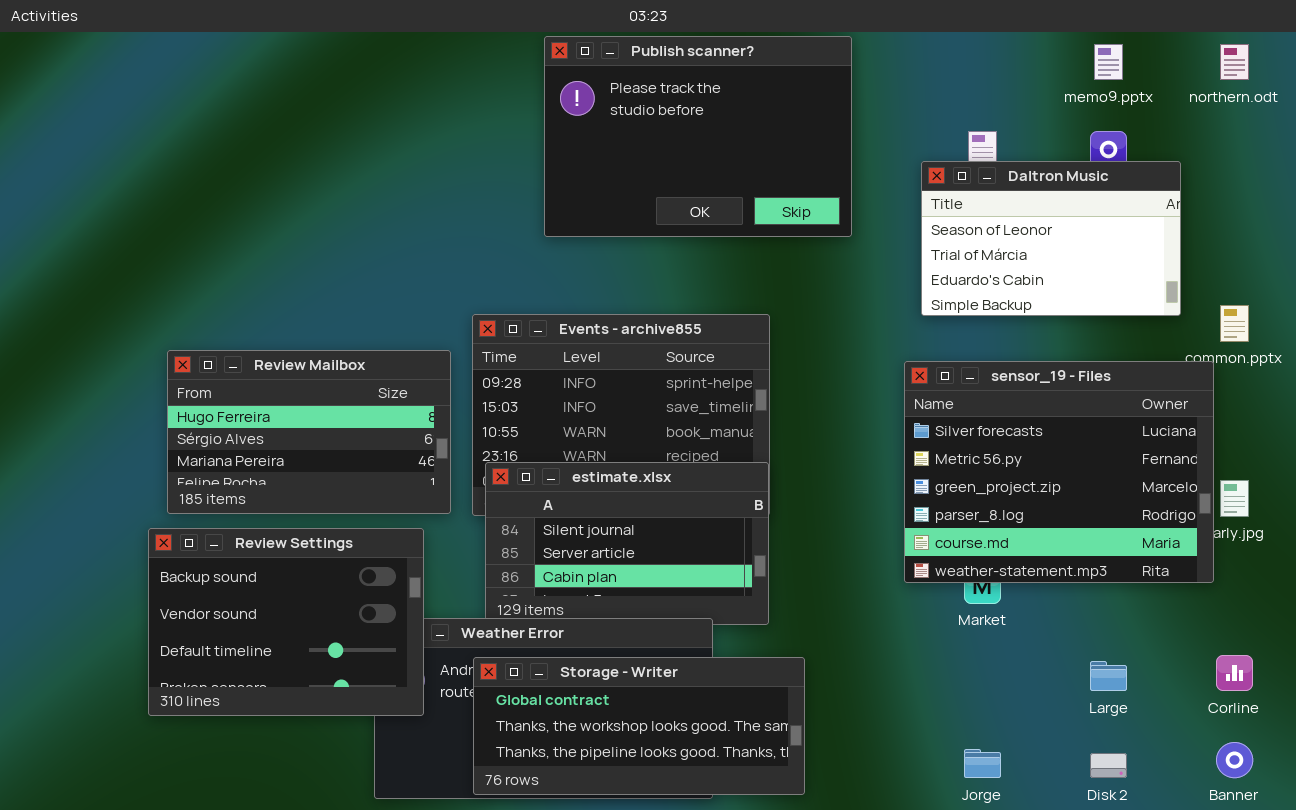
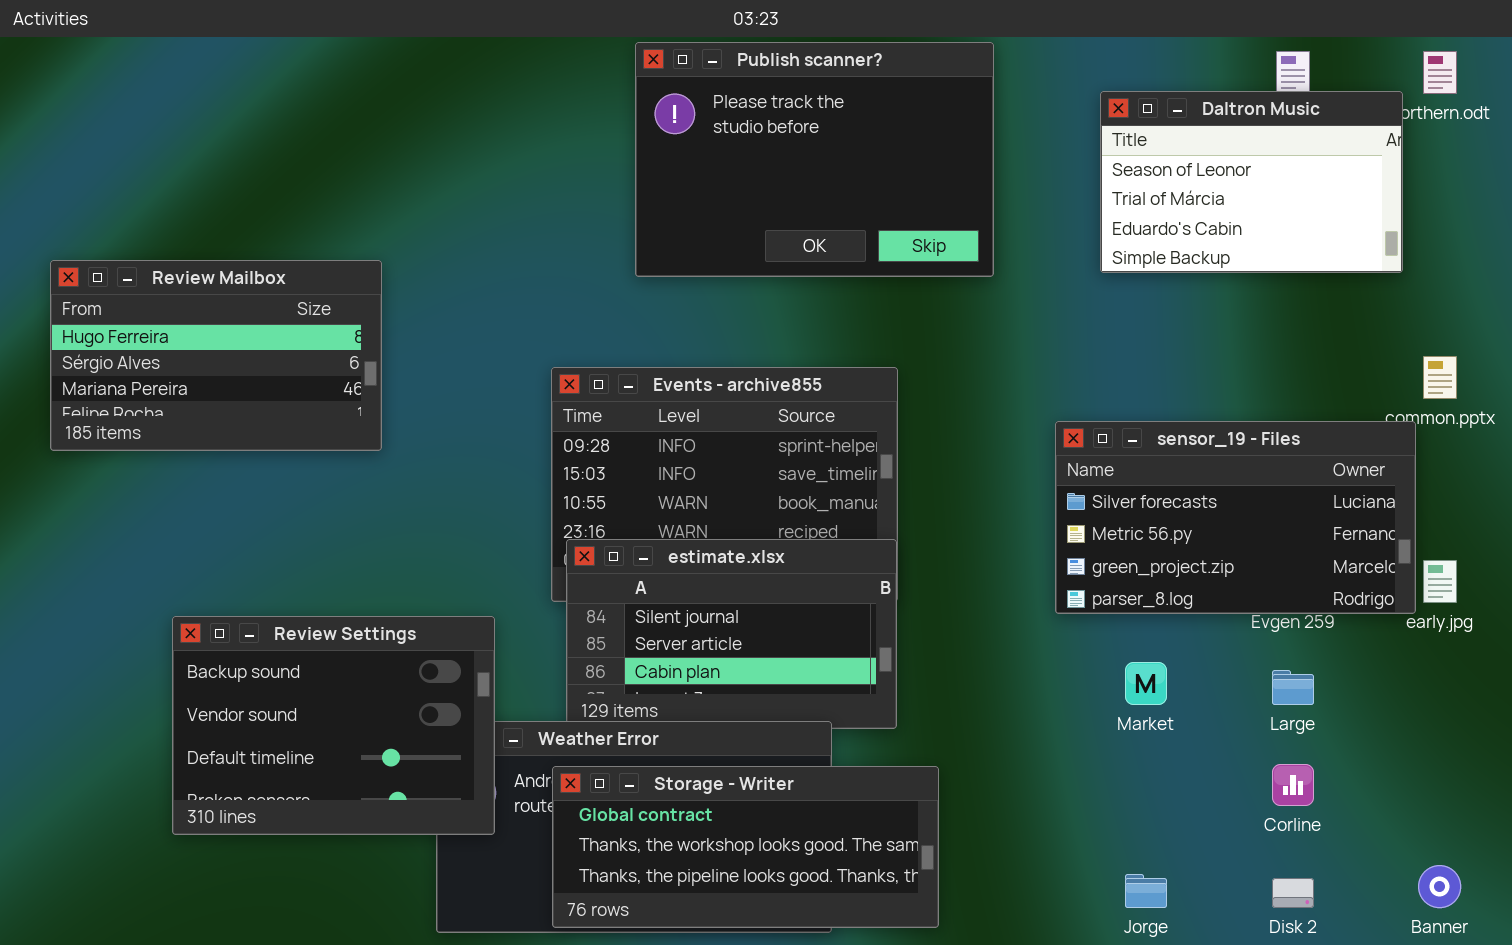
Daltron Music: [921,161,1181,316] -> [1100,91,1403,273], moved
Review Mailbox: [167,350,451,514] -> [50,260,382,451], moved
sensor_19 - Files: [904,361,1214,583] -> [1055,421,1416,614], resized
Corline: [1216,655,1253,691] -> [1272,764,1314,806], moved
Large: [1090,661,1127,691] -> [1272,670,1314,705], moved

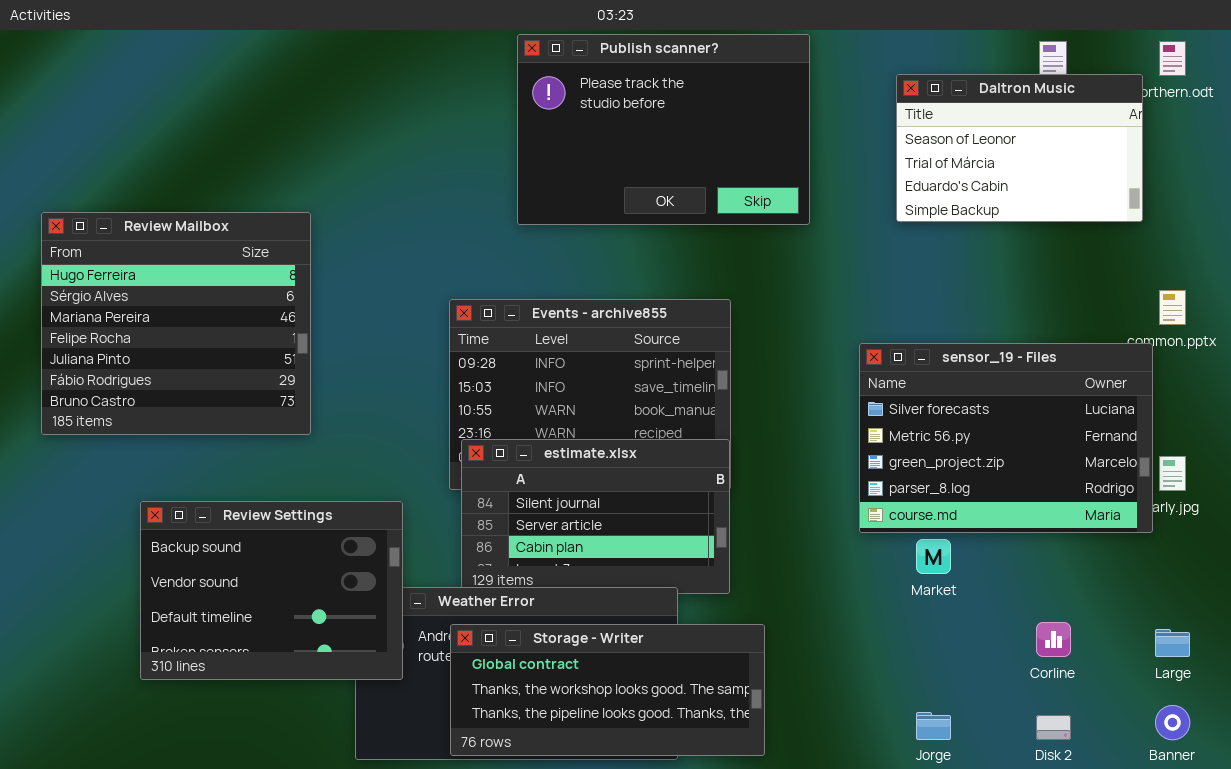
Review Mailbox: [50,260,382,451] -> [41,212,311,435], resized
sensor_19 - Files: [1055,421,1416,614] -> [859,343,1153,533], resized
Large: [1272,670,1314,705] -> [1155,629,1190,657], moved

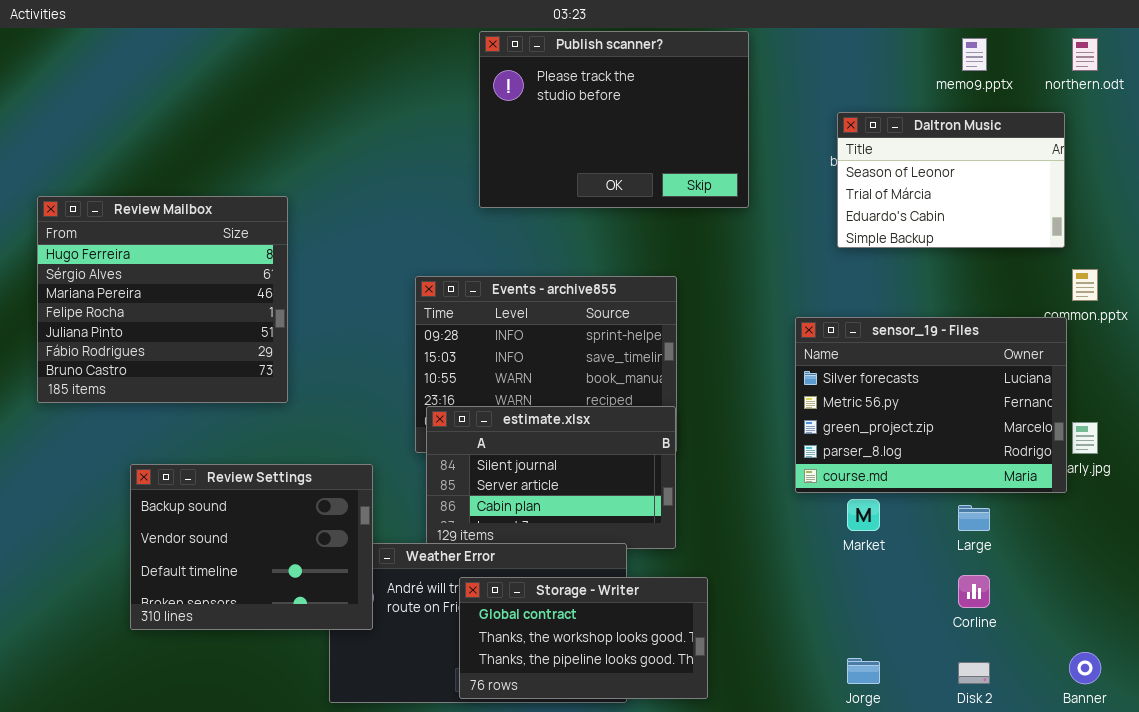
Daltron Music: [896,74,1143,222] -> [837,112,1065,248], moved
Storage - Writer: [450,624,765,756] -> [459,577,708,699], resized
Large: [1155,629,1190,657] -> [958,505,990,531], moved

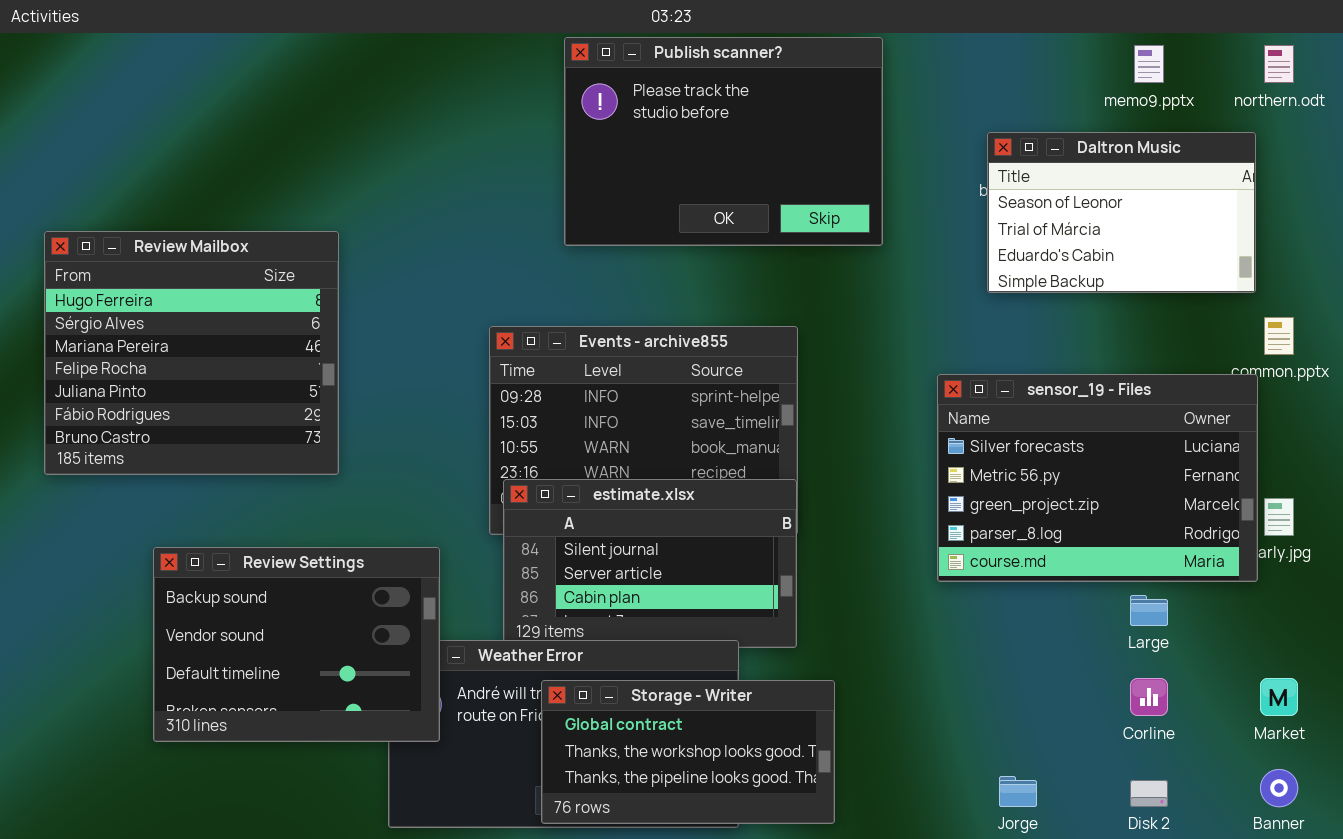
Market: [847,499,880,531] -> [1260,678,1298,716], moved

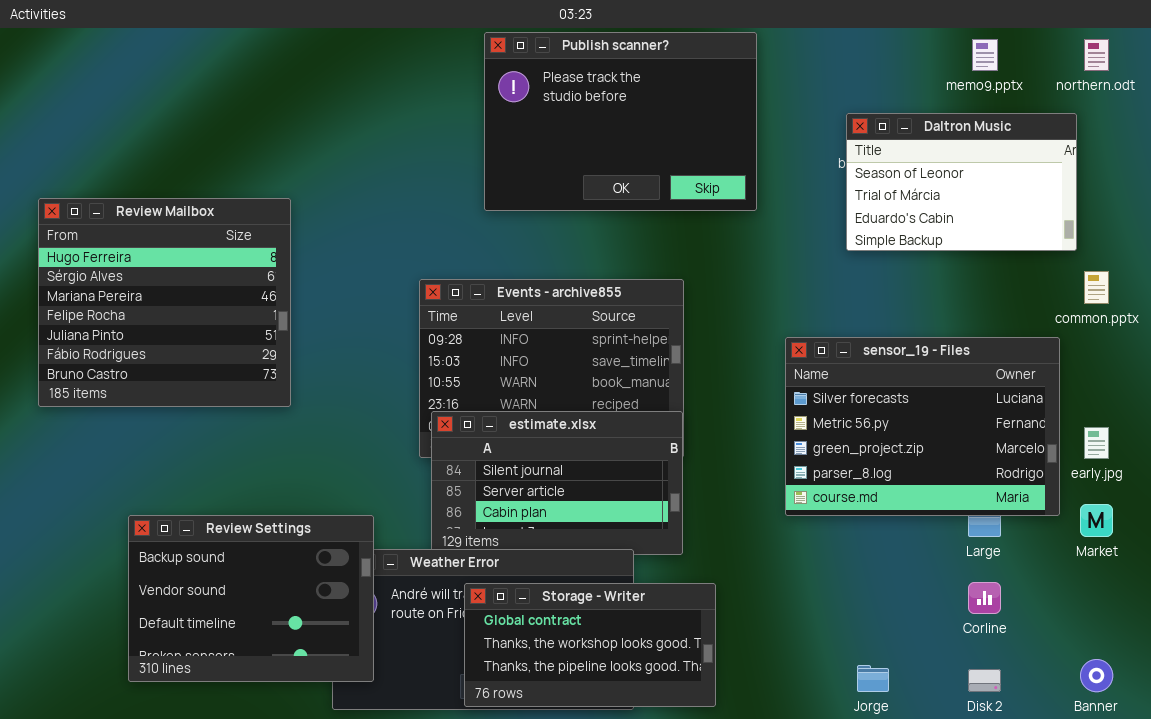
sensor_19 - Files: [937,374,1258,582] -> [785,337,1060,516], moved
Review Settings: [153,547,440,742] -> [128,515,374,682], moved
Market: [1260,678,1298,716] -> [1080,504,1113,537], moved

